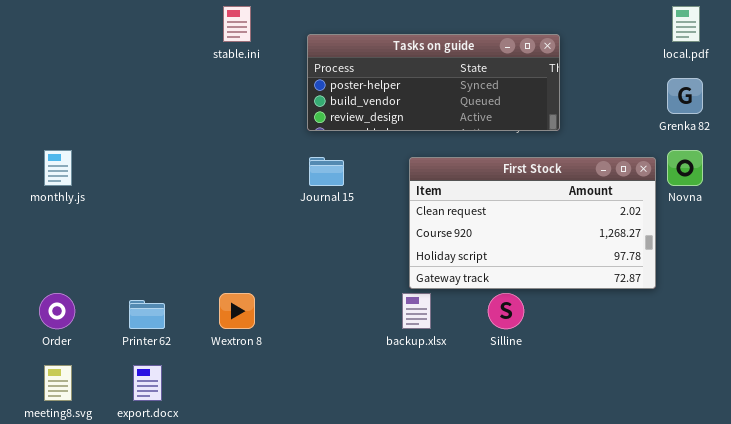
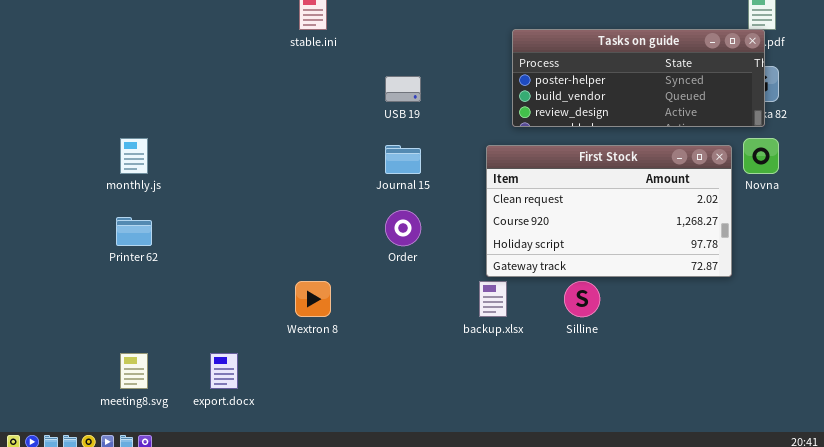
Tasks on guide: [307,34,560,131] -> [512,29,765,127], moved
Order: [39,293,75,329] -> [385,210,421,246], moved
Printer 62: [129,300,165,329] -> [116,217,152,246], moved

